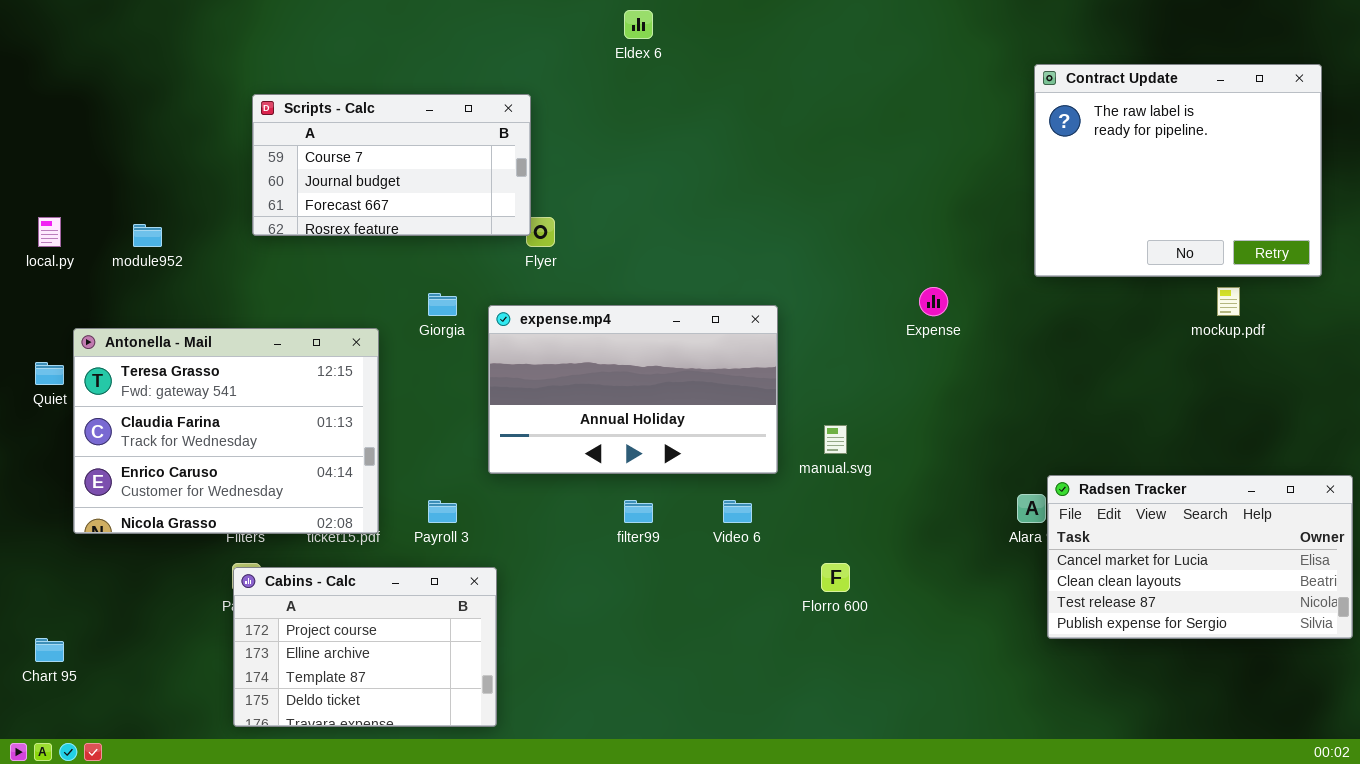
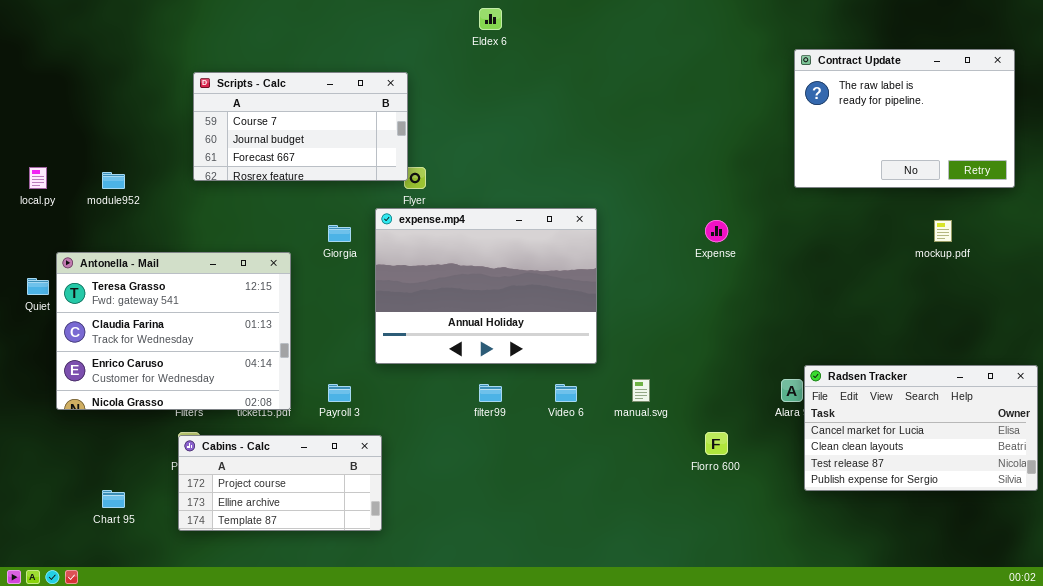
Contract Update: [1034,64,1322,277] -> [794,49,1015,188], resized
expense.mp4: [488,305,778,474] -> [375,208,597,364], resized
manual.svg: [824,425,847,454] -> [632,379,650,402], moved
Florro 600: [821,563,850,592] -> [705,432,728,455], moved
Cabins - Calc: [233,567,497,727] -> [178,435,382,531], resized
Chart 95: [35,638,64,662] -> [102,490,125,508], moved

